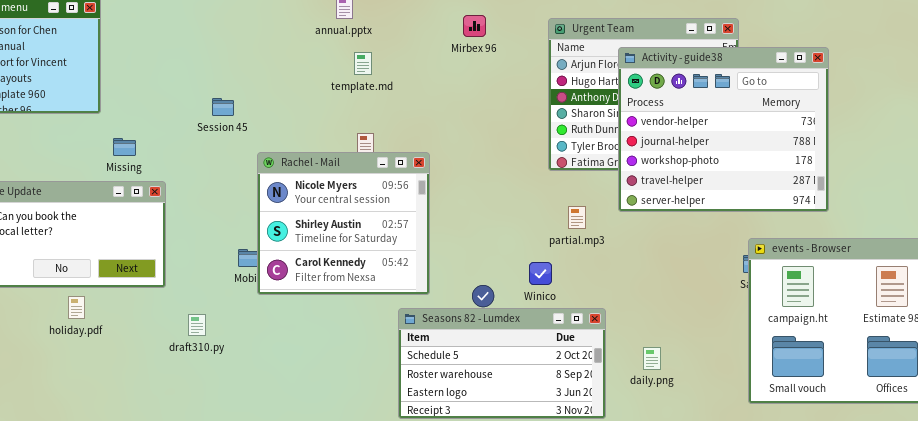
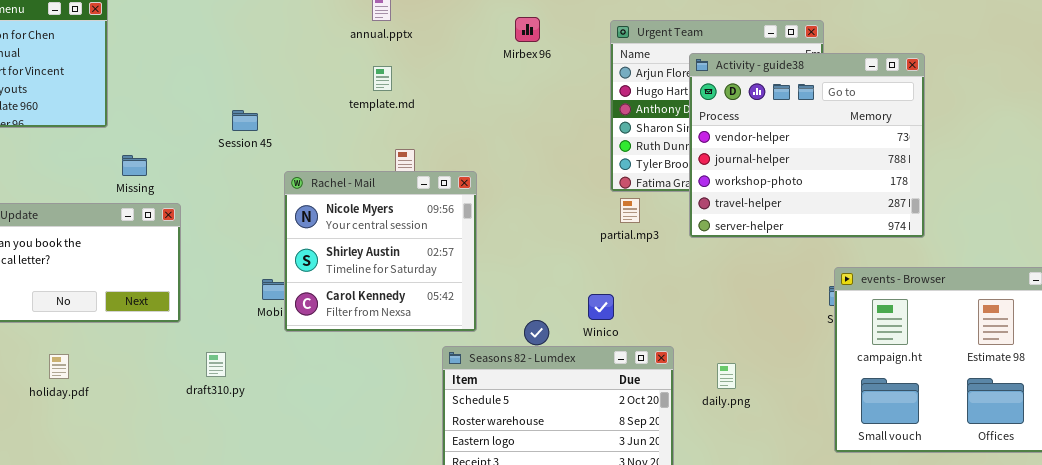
template.md: [354,52,372,75] -> [373,66,392,91], moved
partial.mp3: [568,206,586,229] -> [620,198,640,223], moved
holiday.pdf: [68,296,85,319] -> [49,354,69,379], moved
daily.png: [643,347,661,370] -> [717,363,736,389], moved

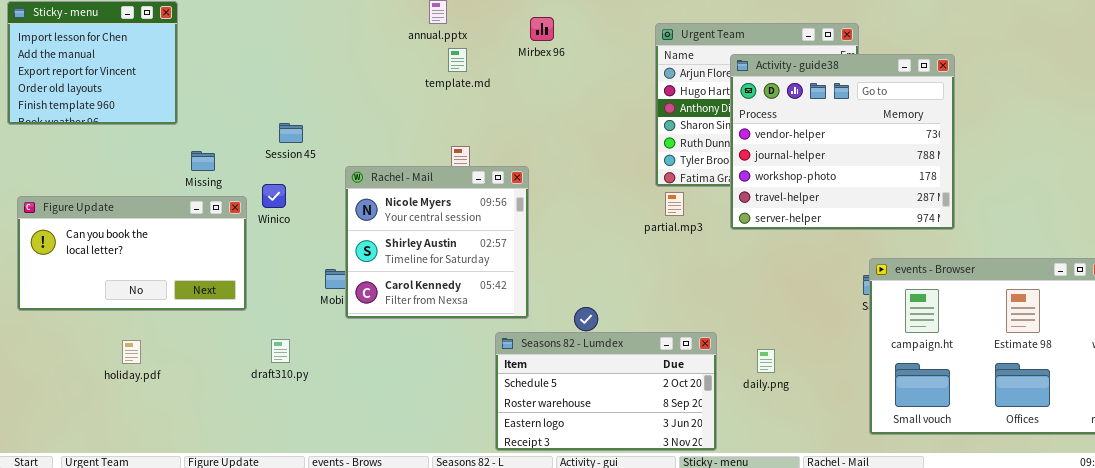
Mirbex 96: [515,17,540,42] -> [530,17,554,41], moved
template.md: [373,66,392,91] -> [448,48,467,72], moved
Session 45: [232,110,258,131] -> [279,123,303,143], moved
Winico: [588,294,614,320] -> [262,184,286,208], moved

